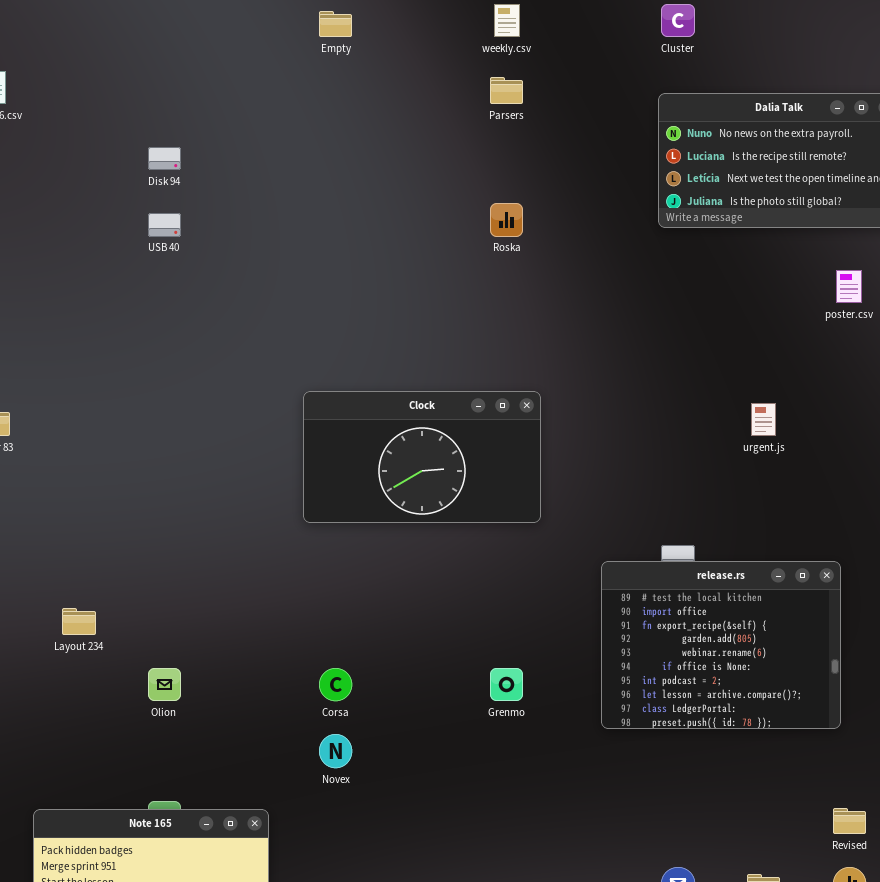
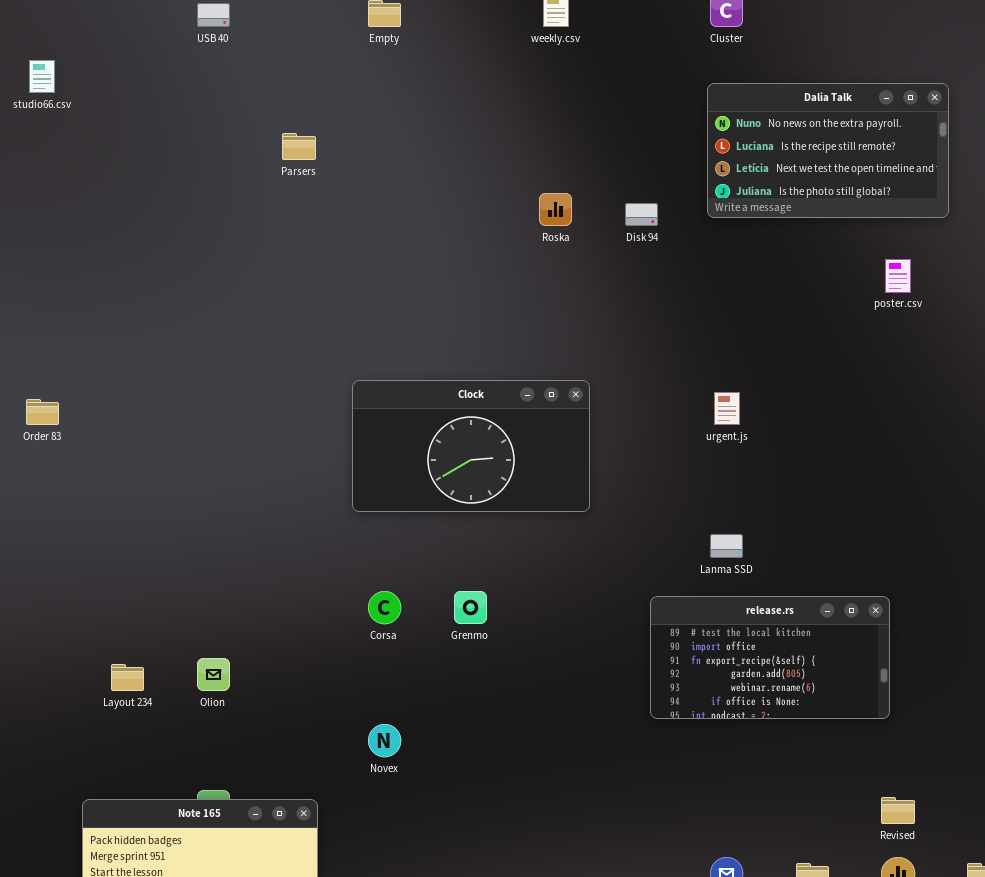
Parsers: [490,77,523,104] -> [282,133,316,160], moved
Disk 94: [148,147,181,170] -> [625,203,658,226], moved
USB 40: [148,213,181,237] -> [197,3,230,27], moved
urgent.js: [751,403,776,436] -> [714,392,740,425], moved
release.rs: [601,561,841,729] -> [650,596,890,719], resized
Layout 234: [62,608,96,635] -> [111,664,144,691], moved
Corsa: [319,668,352,701] -> [368,591,401,624], moved
Grenmo: [490,668,523,701] -> [454,591,487,624], moved

